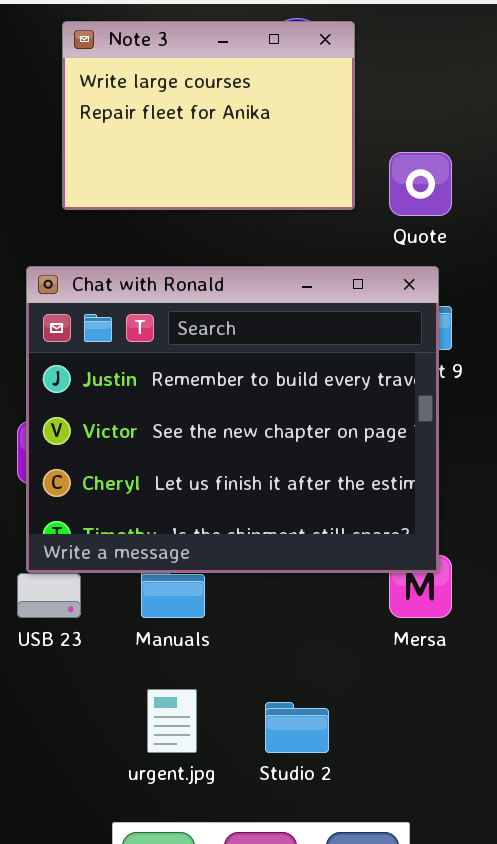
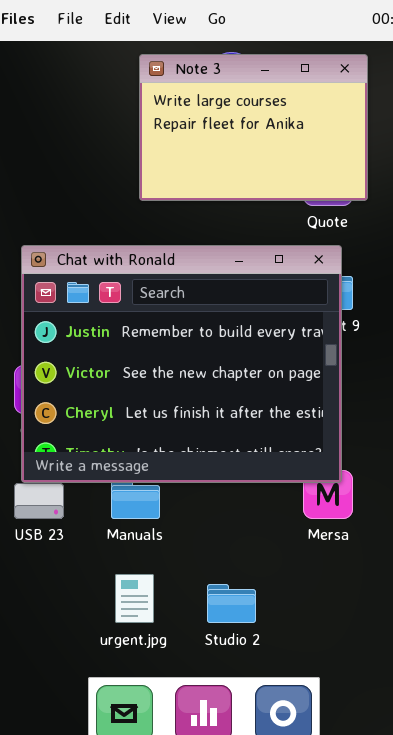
Note 3: [62,21,355,210] -> [139,54,368,201], moved

